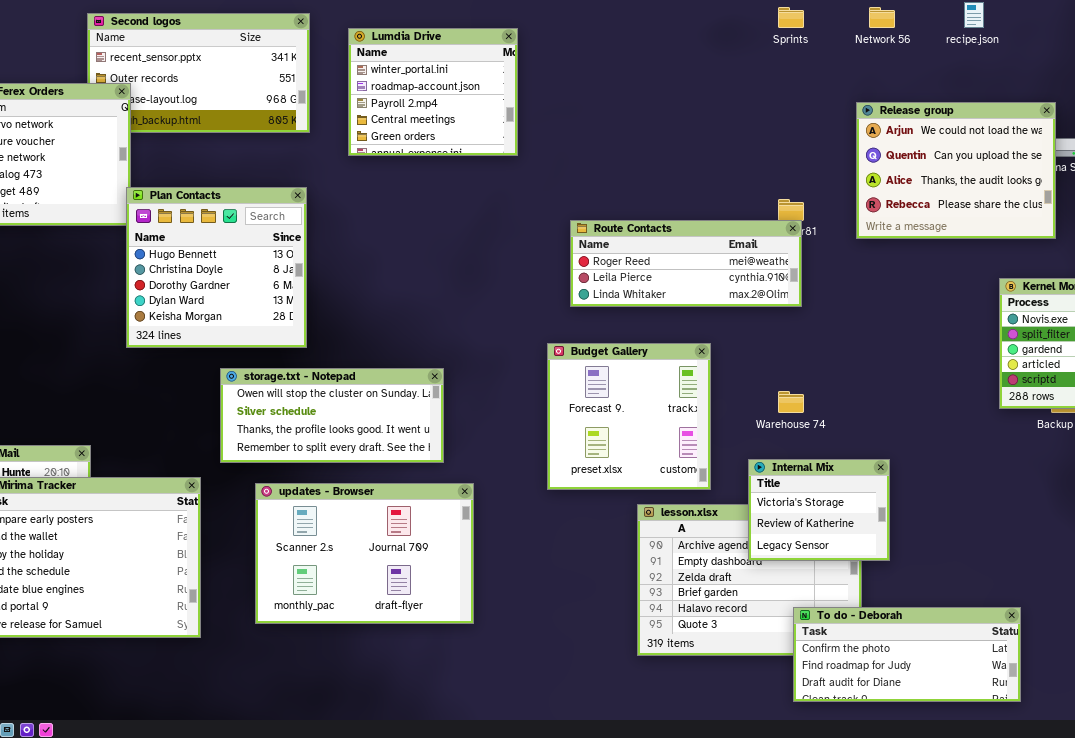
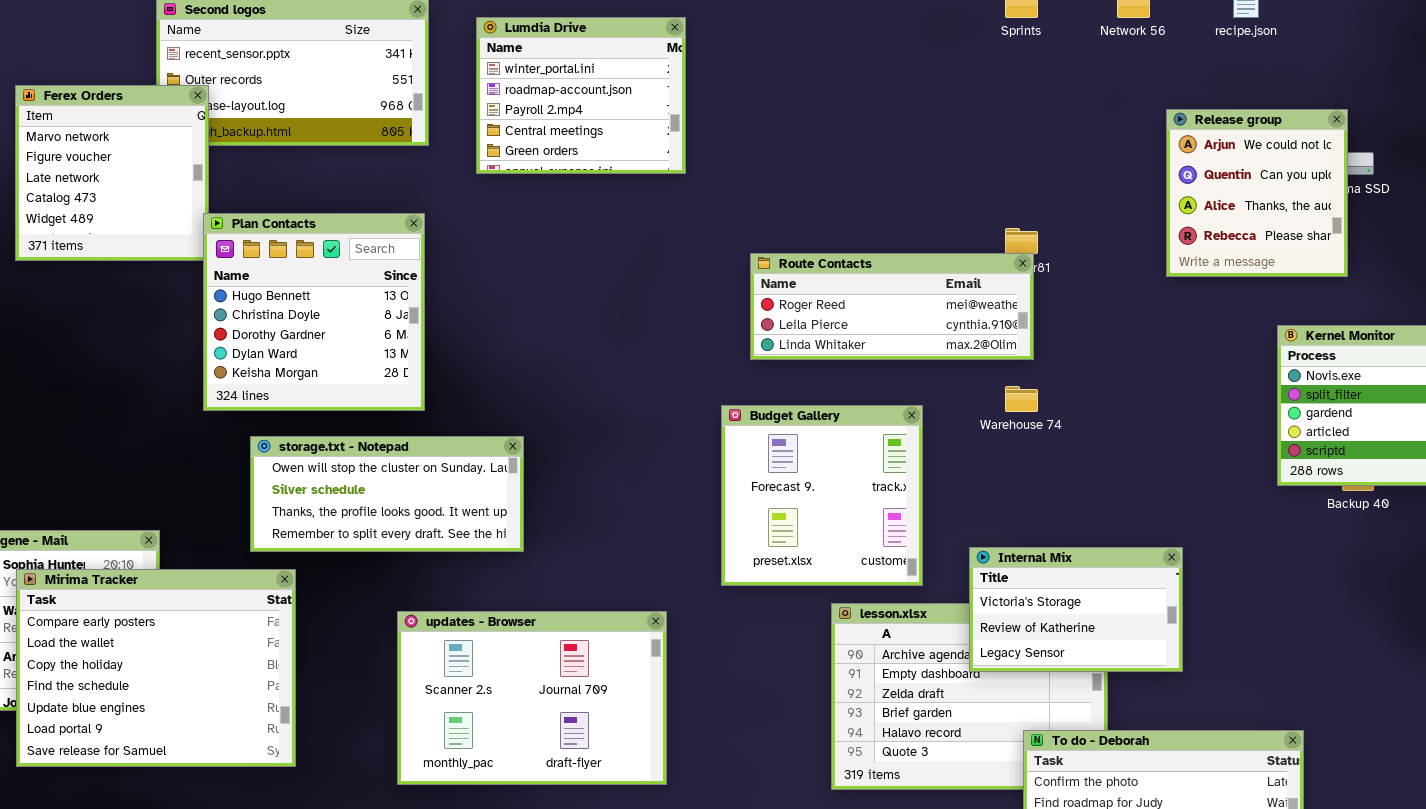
Release group: [856,102,1056,239] -> [1166,109,1348,277], resized
storage.txt - Notepad: [220,368,444,463] -> [250,436,524,552], moved
Warehouse 74: [778,391,804,413] -> [1005,386,1038,412], moved
Internal Mix: [748,459,890,561] -> [969,547,1183,672], resized
updates - Browser: [255,483,474,624] -> [397,611,667,785], moved

